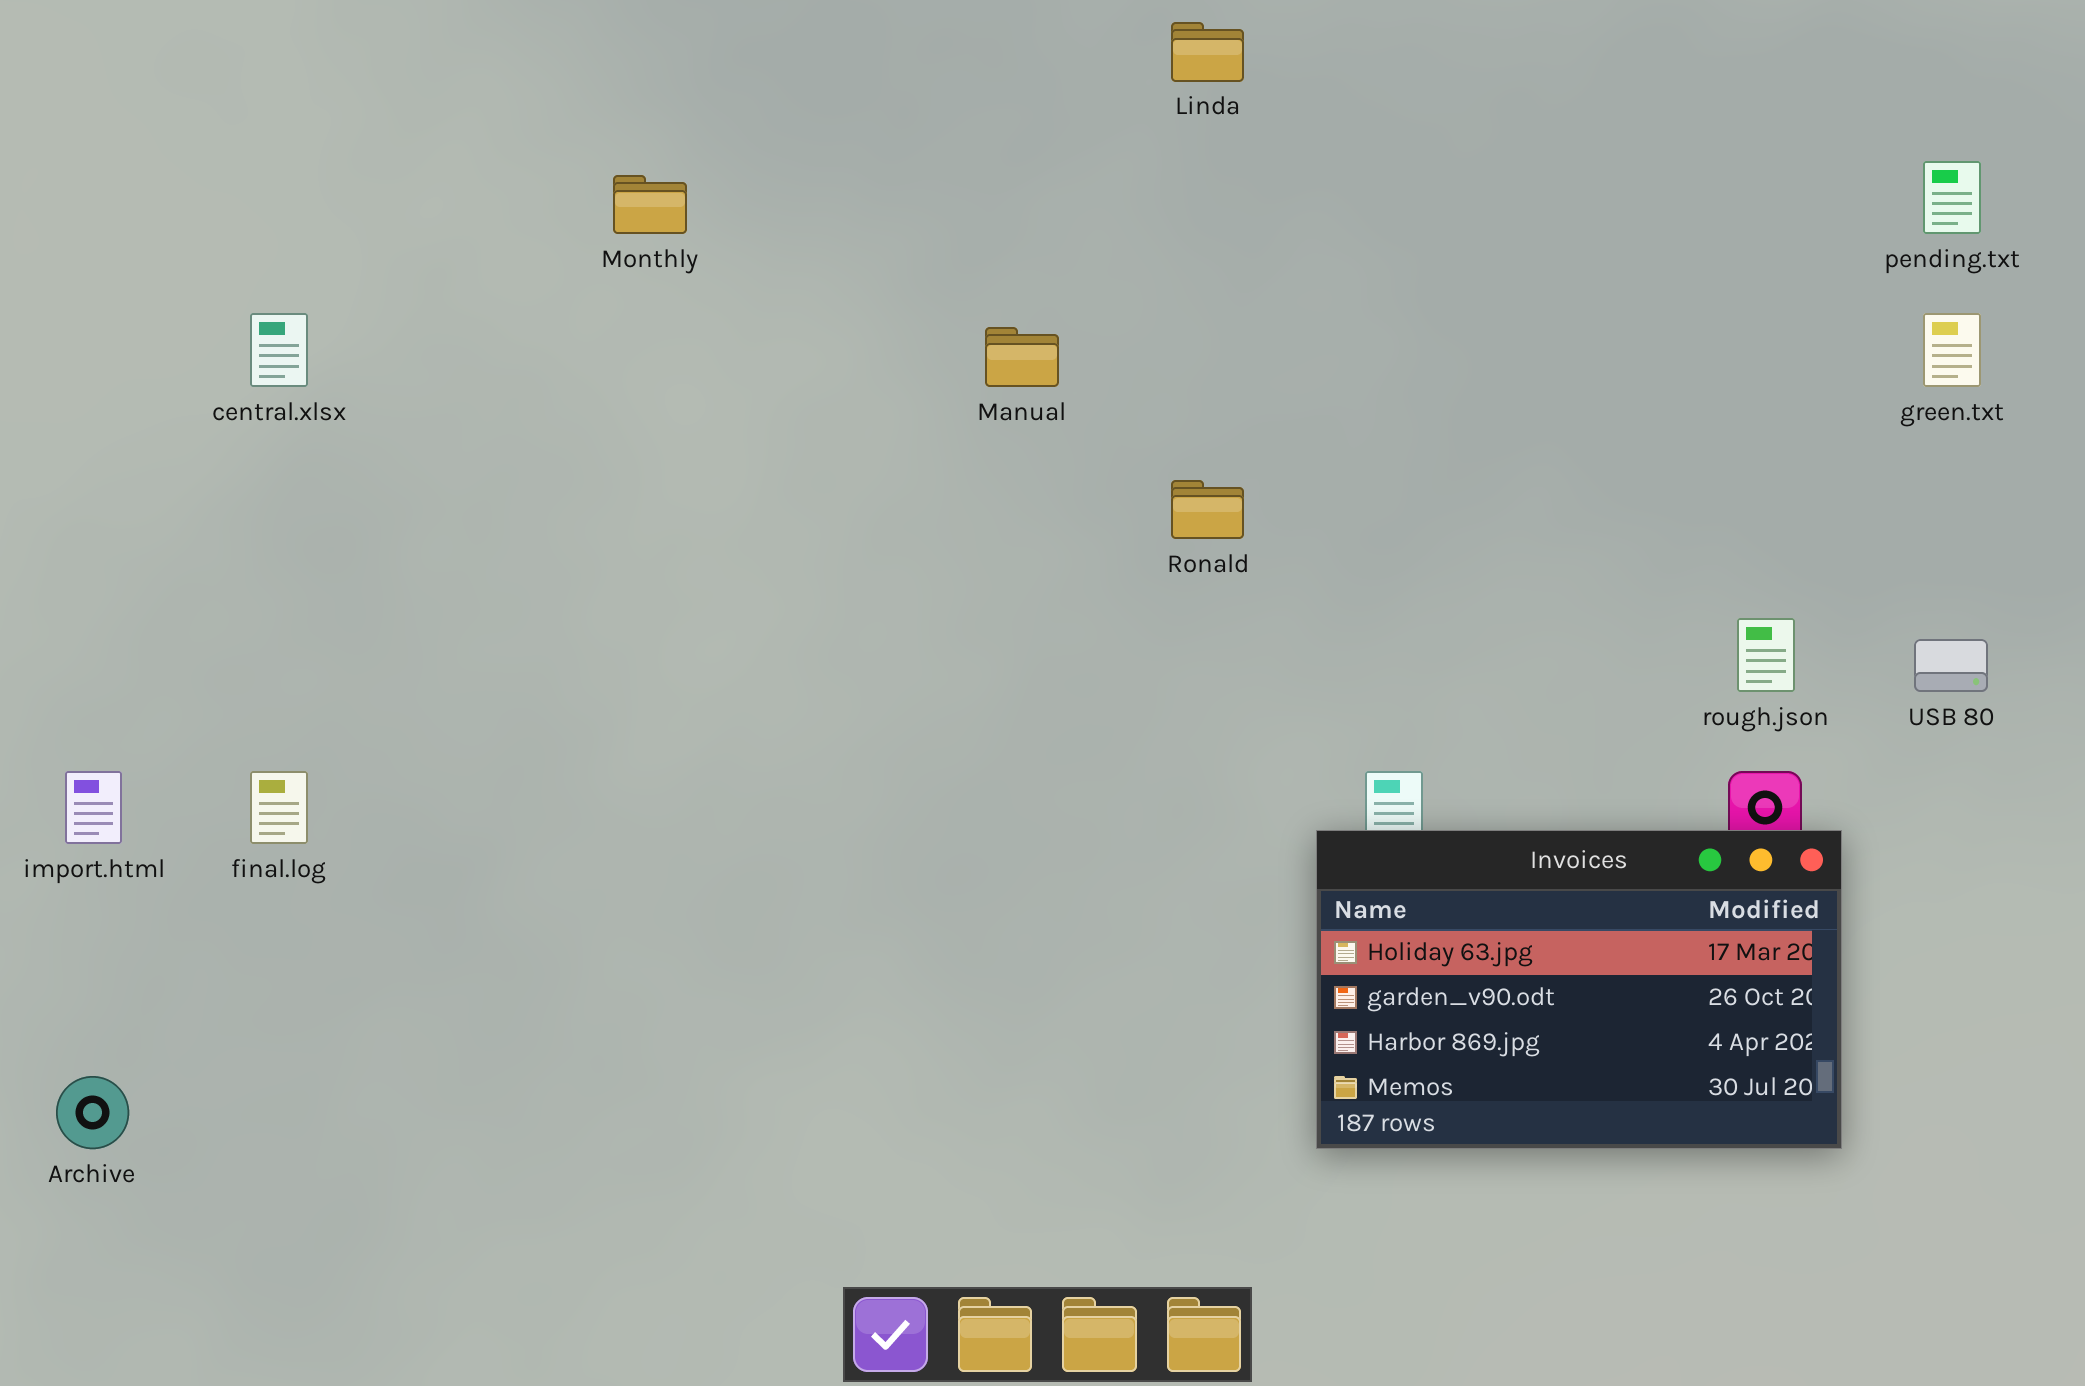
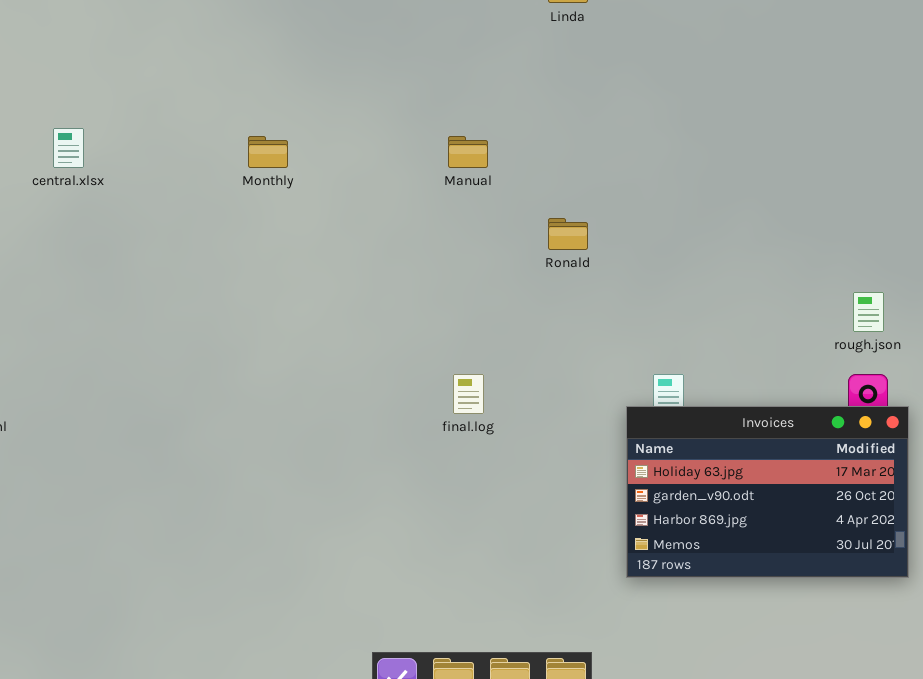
Monthly: [613,175,687,234] -> [248,136,288,168], moved
final.log: [250,771,308,844] -> [453,374,484,414], moved

